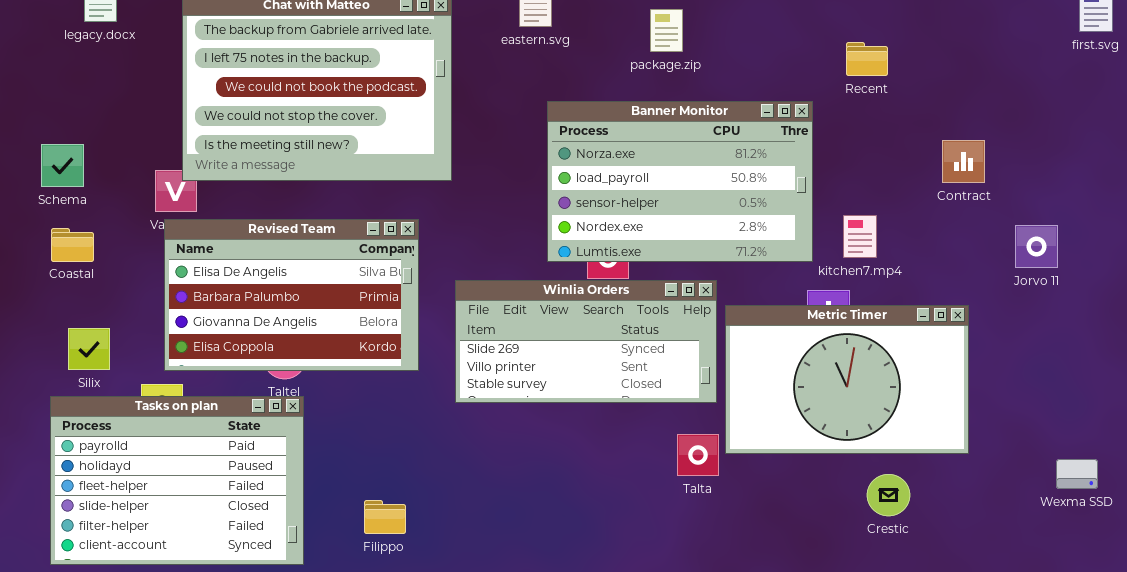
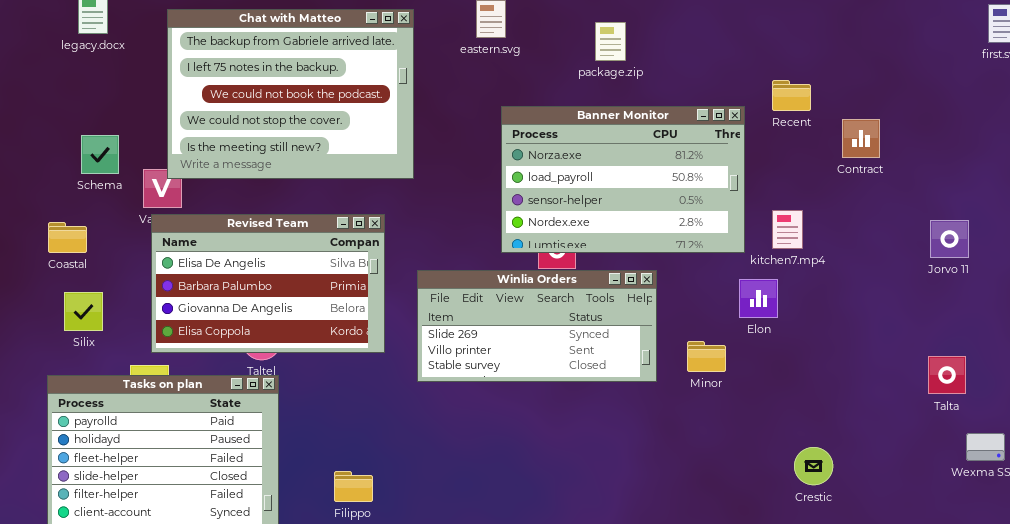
Recent: [846,42,888,76] -> [772,80,811,111], moved
Contract: [942,140,985,183] -> [842,119,880,158], moved
Schema: [41,144,84,187] -> [81,135,119,174], moved
Metric Timer: [725,305,969,454] -> none, closed
Silix: [68,328,110,370] -> [64,292,103,331], moved
Talta: [677,434,719,476] -> [928,356,966,394], moved

